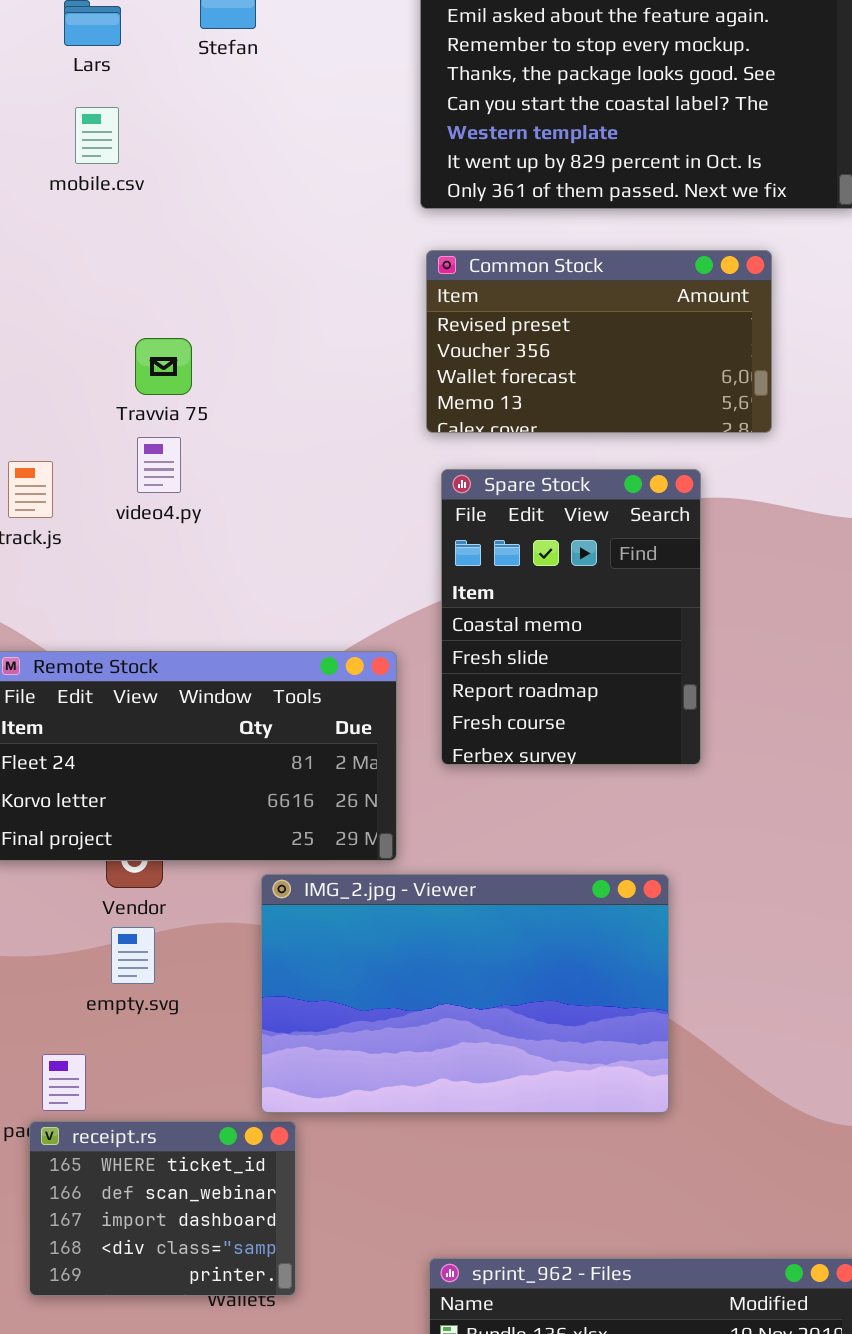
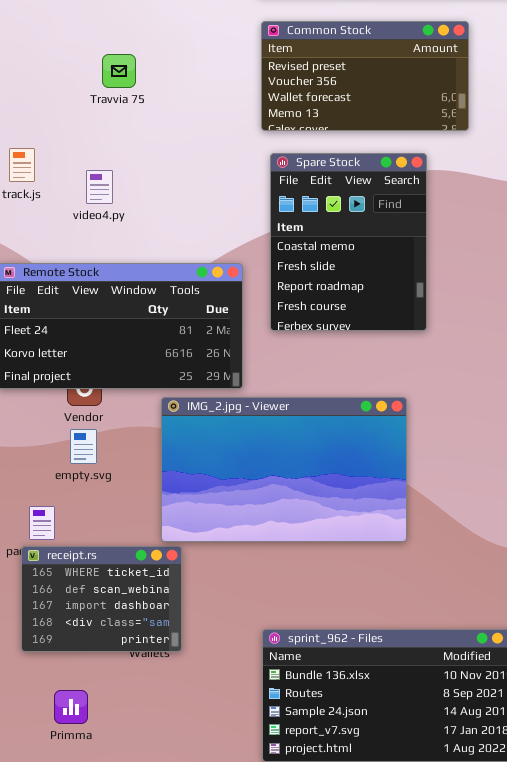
Travvia 75: [135,338,192,395] -> [102,54,136,88], moved
video4.py: [137,437,181,493] -> [86,170,113,204], moved

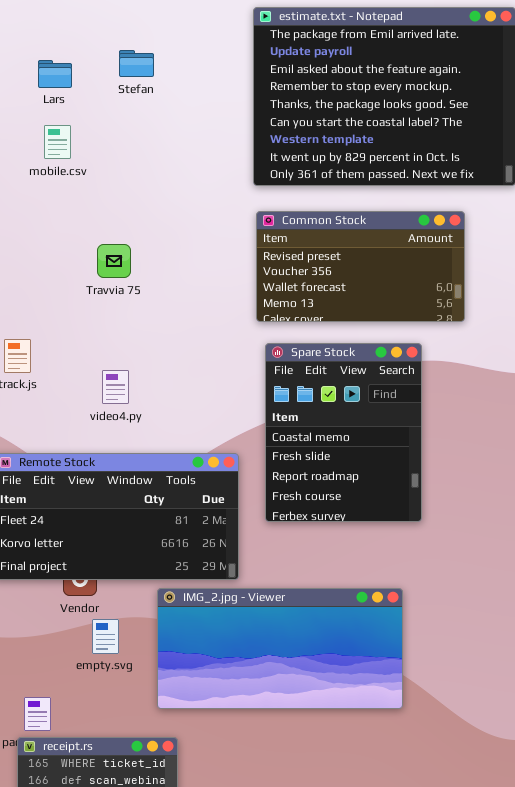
video4.py: [86,170,113,204] -> [102,370,129,404], moved
IMG_2.jpg - Viewer: [161,397,407,542] -> [157,588,403,709], resized
empty.svg: [70,429,97,464] -> [92,619,119,654], moved

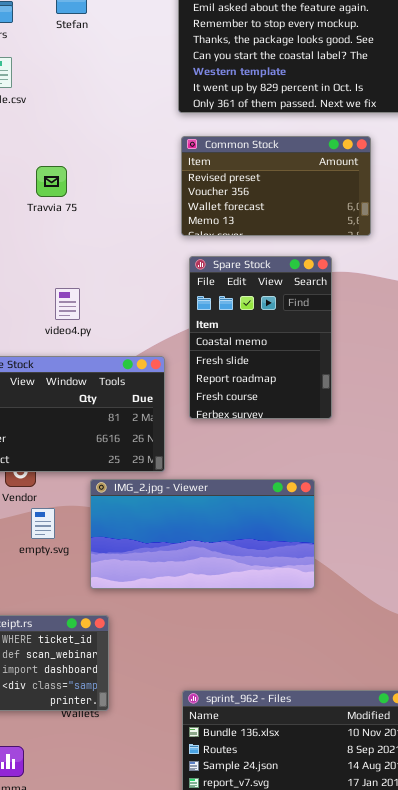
video4.py: [102,370,129,404] -> [55,288,80,320], moved

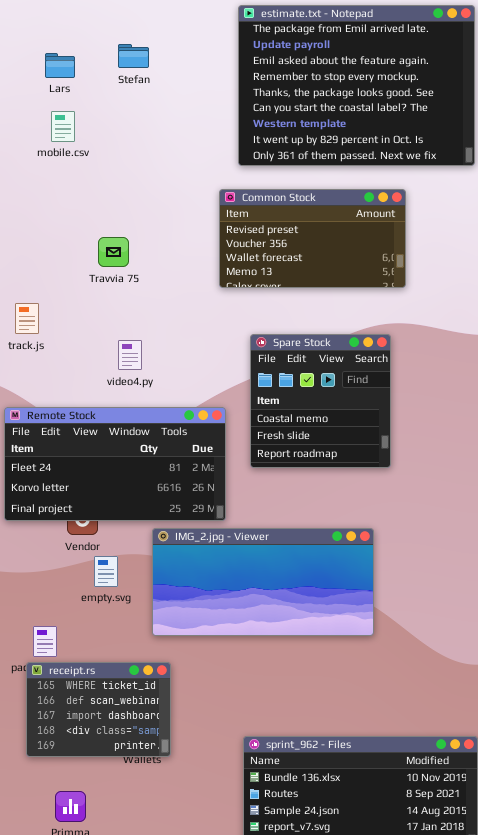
Common Stock: [181,136,371,236] -> [219,189,406,288], moved
Travvia 75: [36,166,67,197] -> [98,237,129,267], moved
Spare Stock: [189,256,332,419] -> [250,334,391,468], resized

